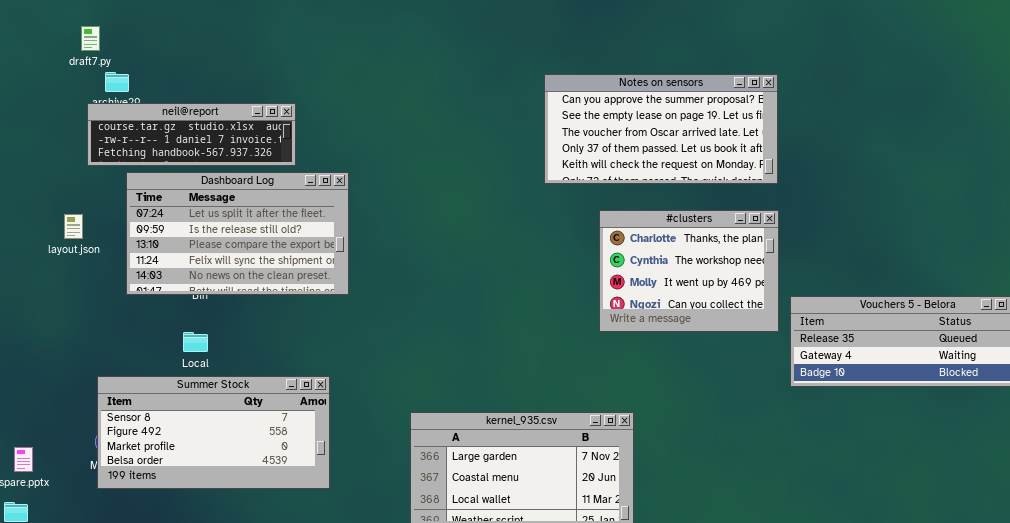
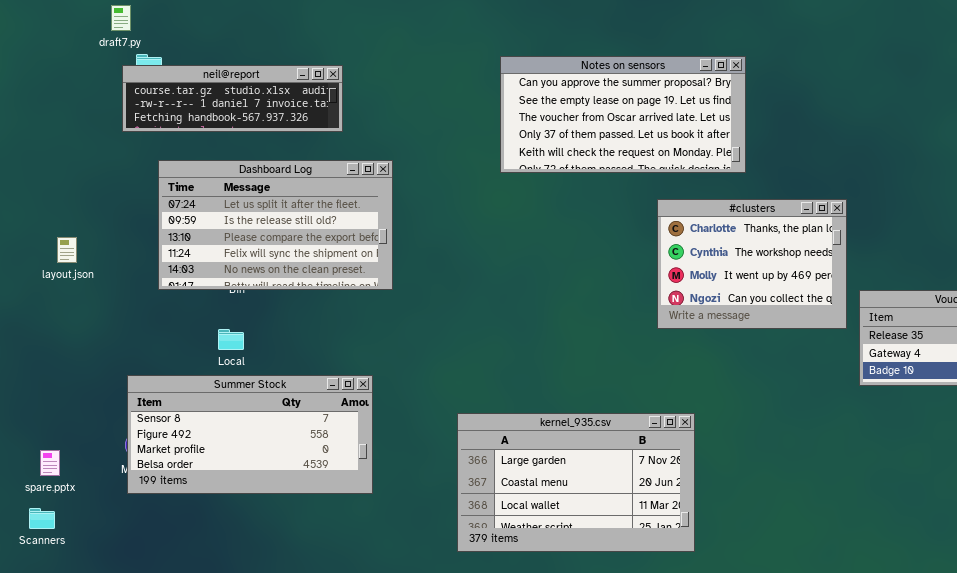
Notes on sensors: [544,74,778,184] -> [500,56,746,173], moved
neil@report: [87,103,296,166] -> [122,65,343,132], moved
layout.json: [64,214,83,239] -> [57,237,77,263], moved

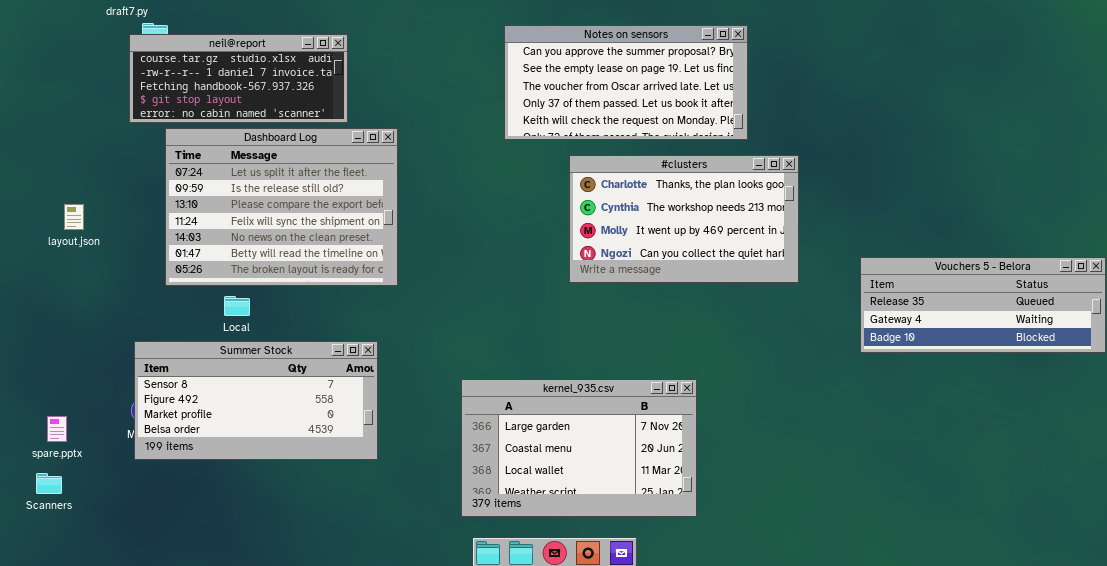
neil@report: [122,65,343,132] -> [129,34,348,123], resized
Dashboard Log: [158,160,393,290] -> [165,128,398,286], resized
#clusters: [657,199,847,329] -> [569,155,799,283], moved, resized

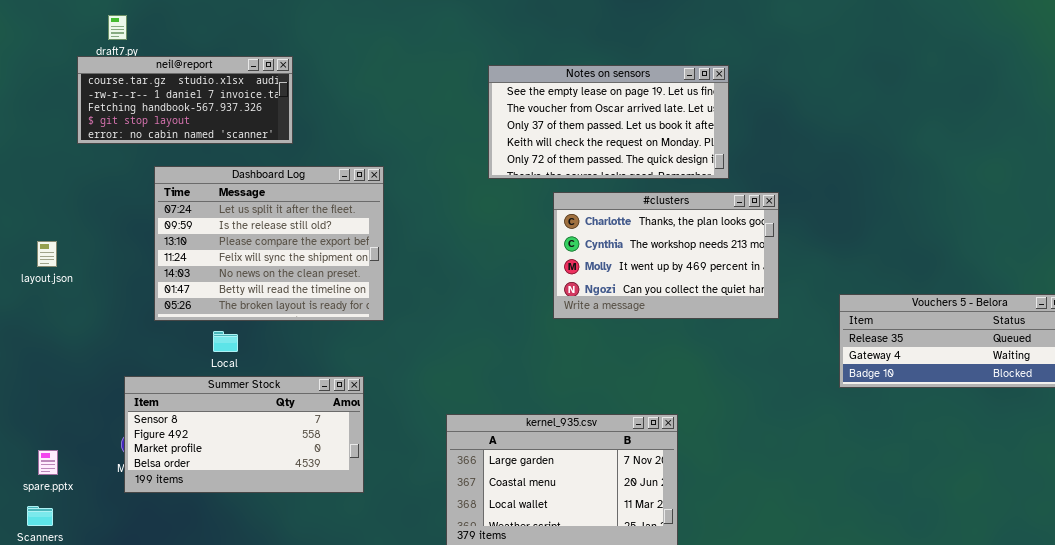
Notes on sensors: [504,25,748,140] -> [488,65,729,179], scrolled down 1 row
neil@report: [129,34,348,123] -> [77,56,293,144], moved
layout.json: [64,204,84,230] -> [37,241,57,267], moved

